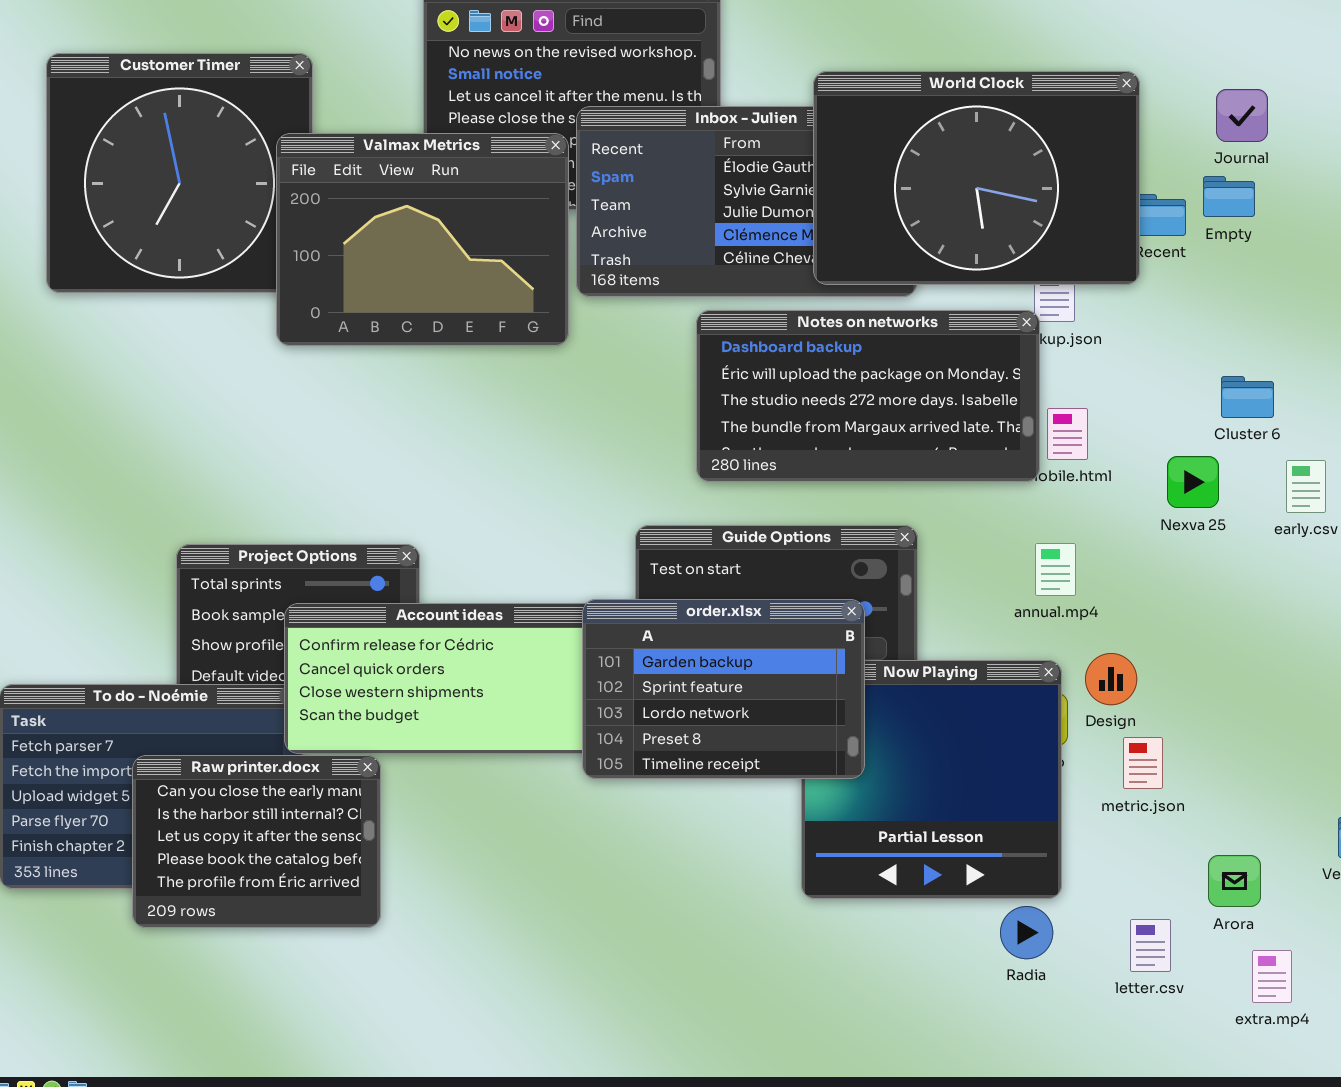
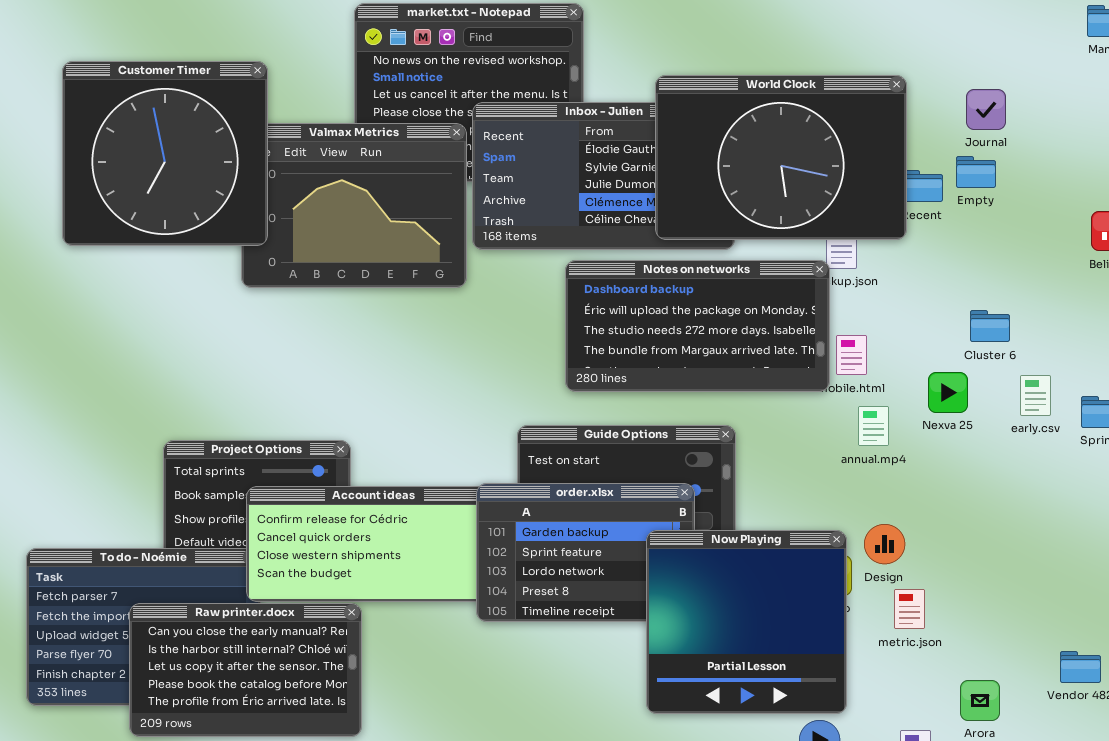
Customer Timer: [46,53,313,293] -> [62,61,268,246], raised
annual.mp4: [1035,543,1076,596] -> [858,406,889,446], moved
Now Playing: [801,660,1062,899] -> [646,530,847,714], raised
Raw printer.docx: [132,755,381,928] -> [129,603,362,737], resized

